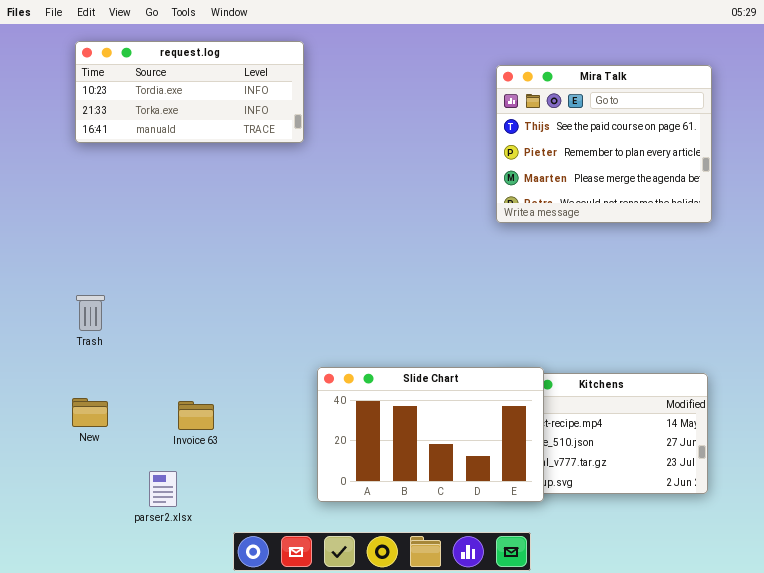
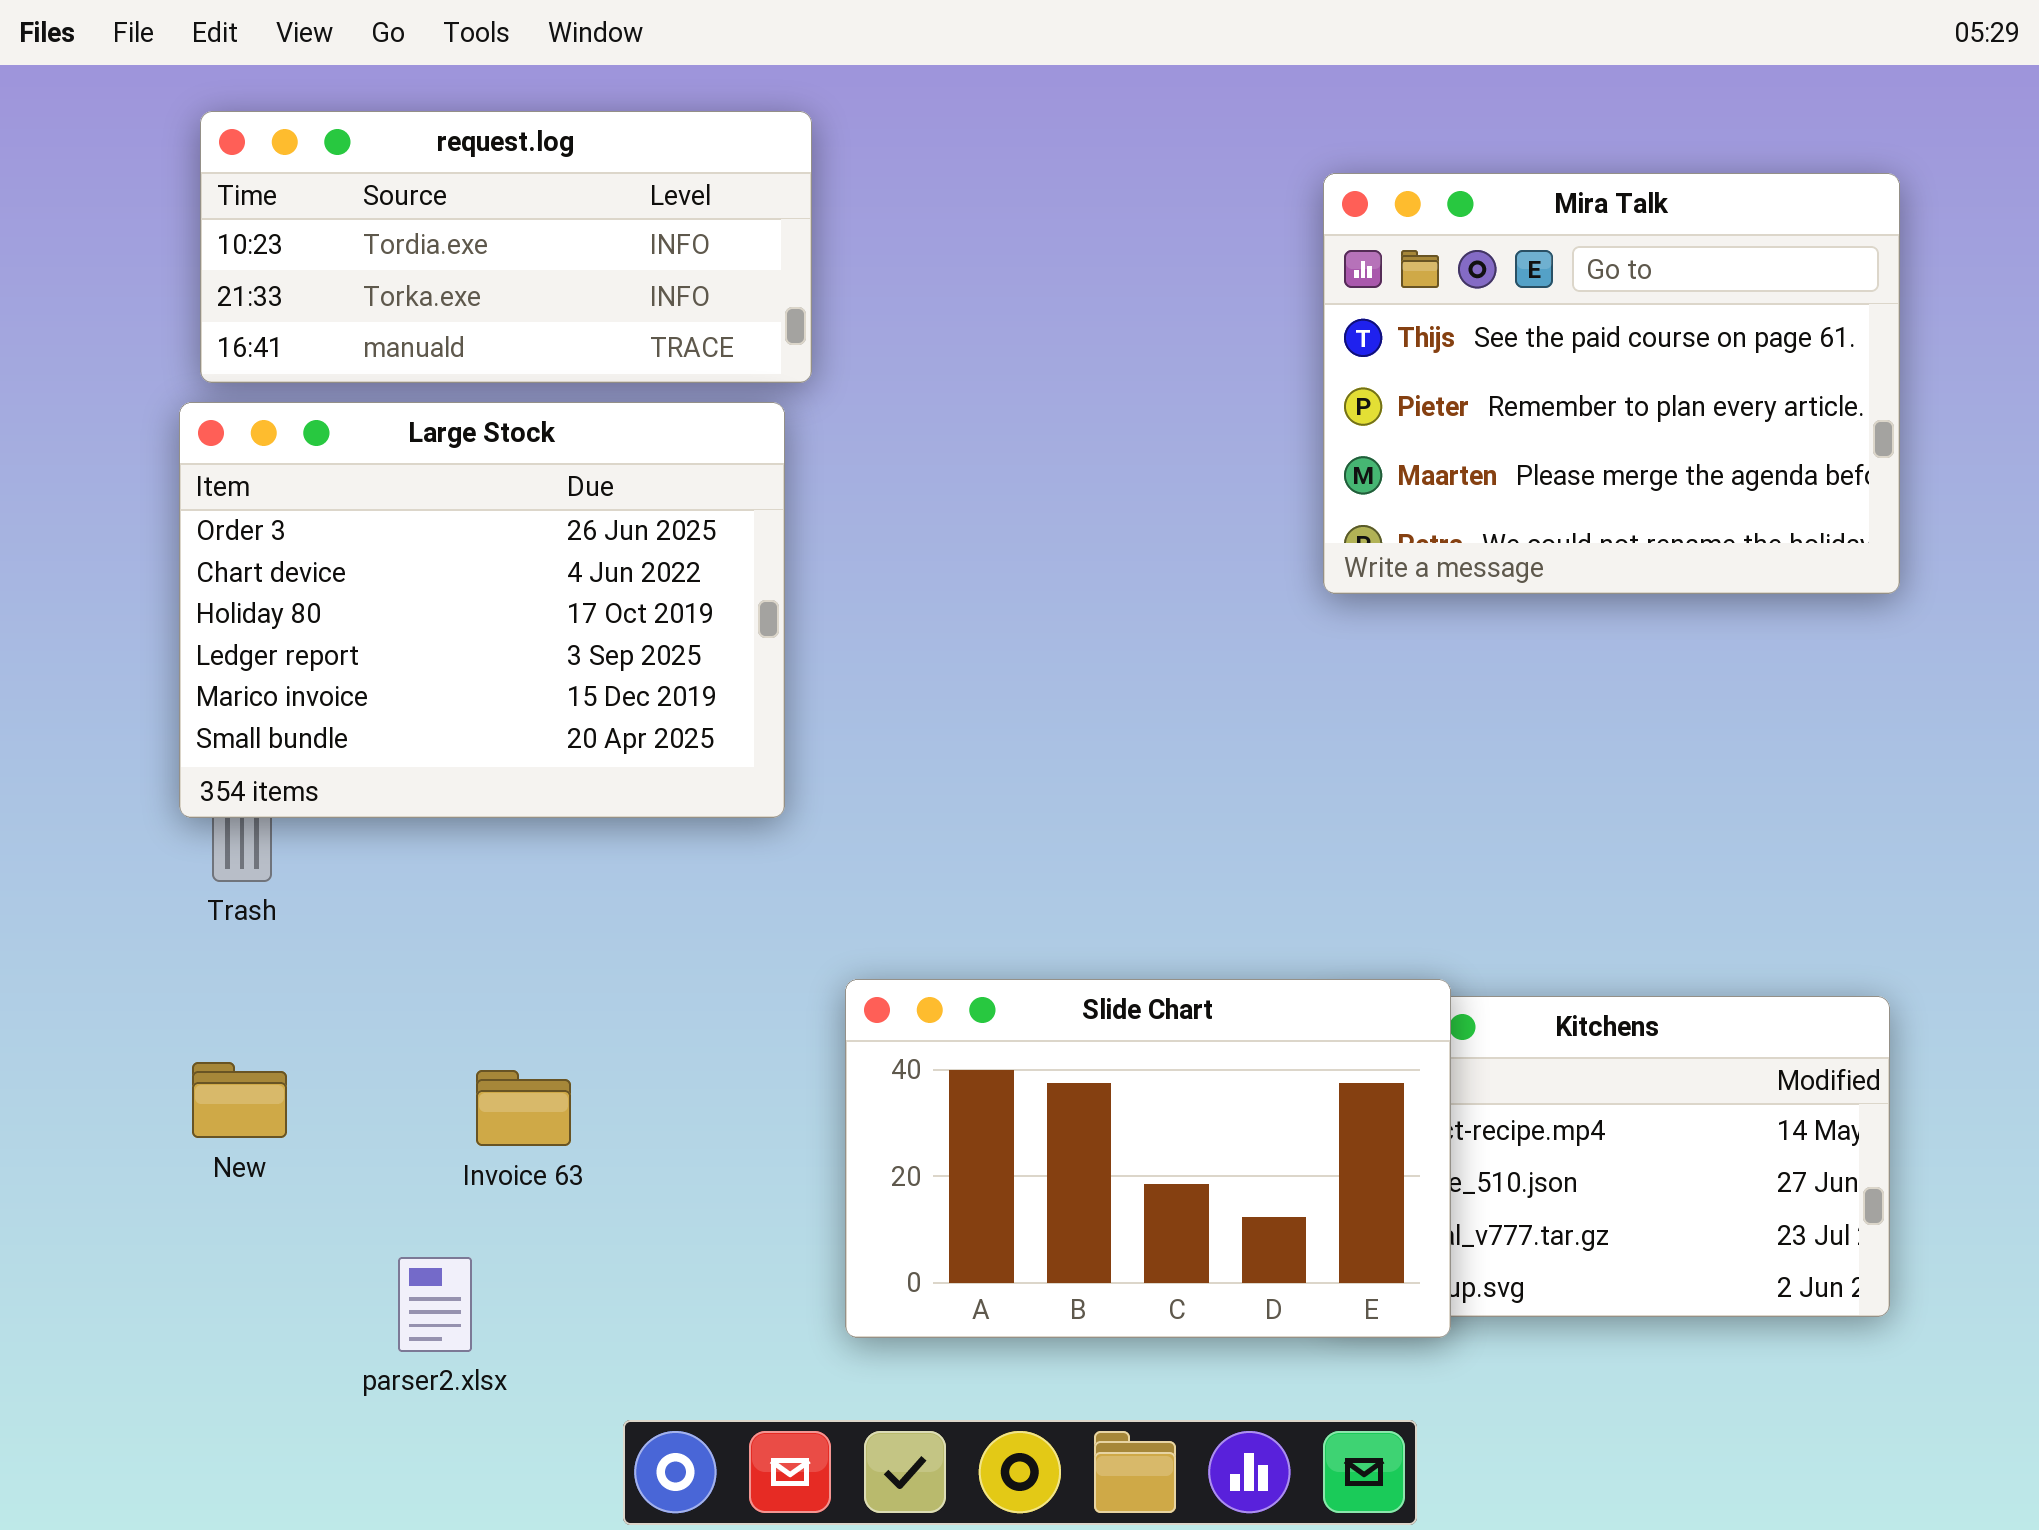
Large Stock: none -> [179,402,785,818], opened

